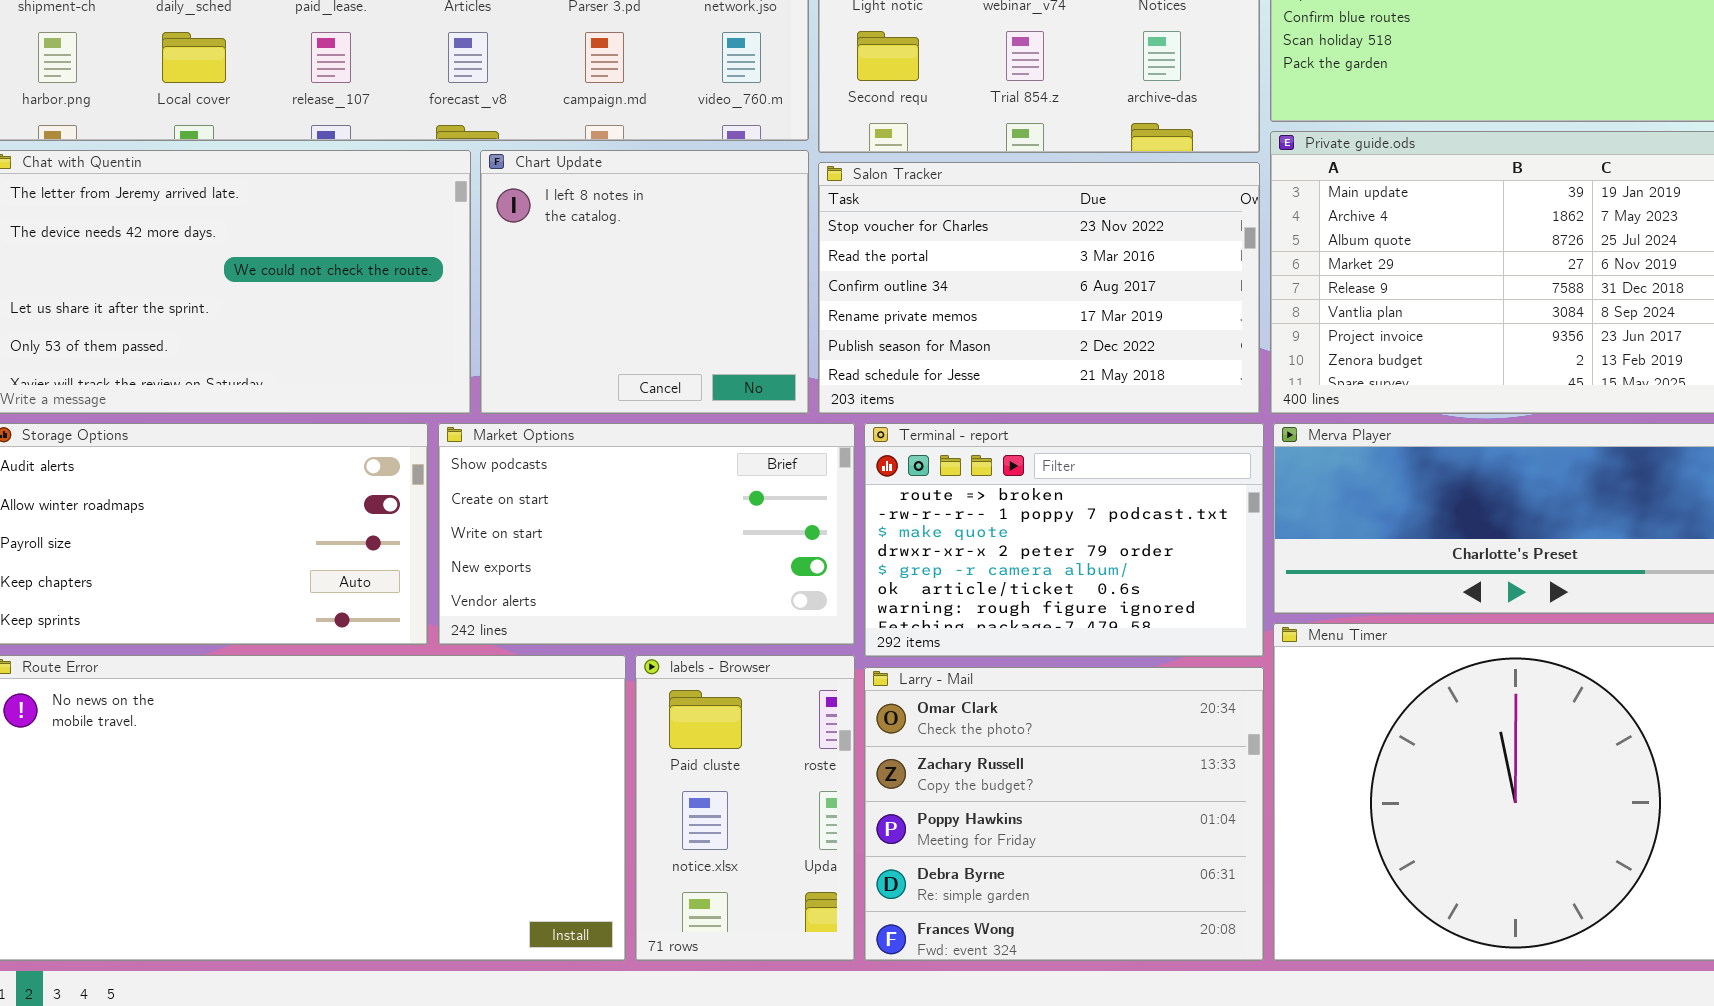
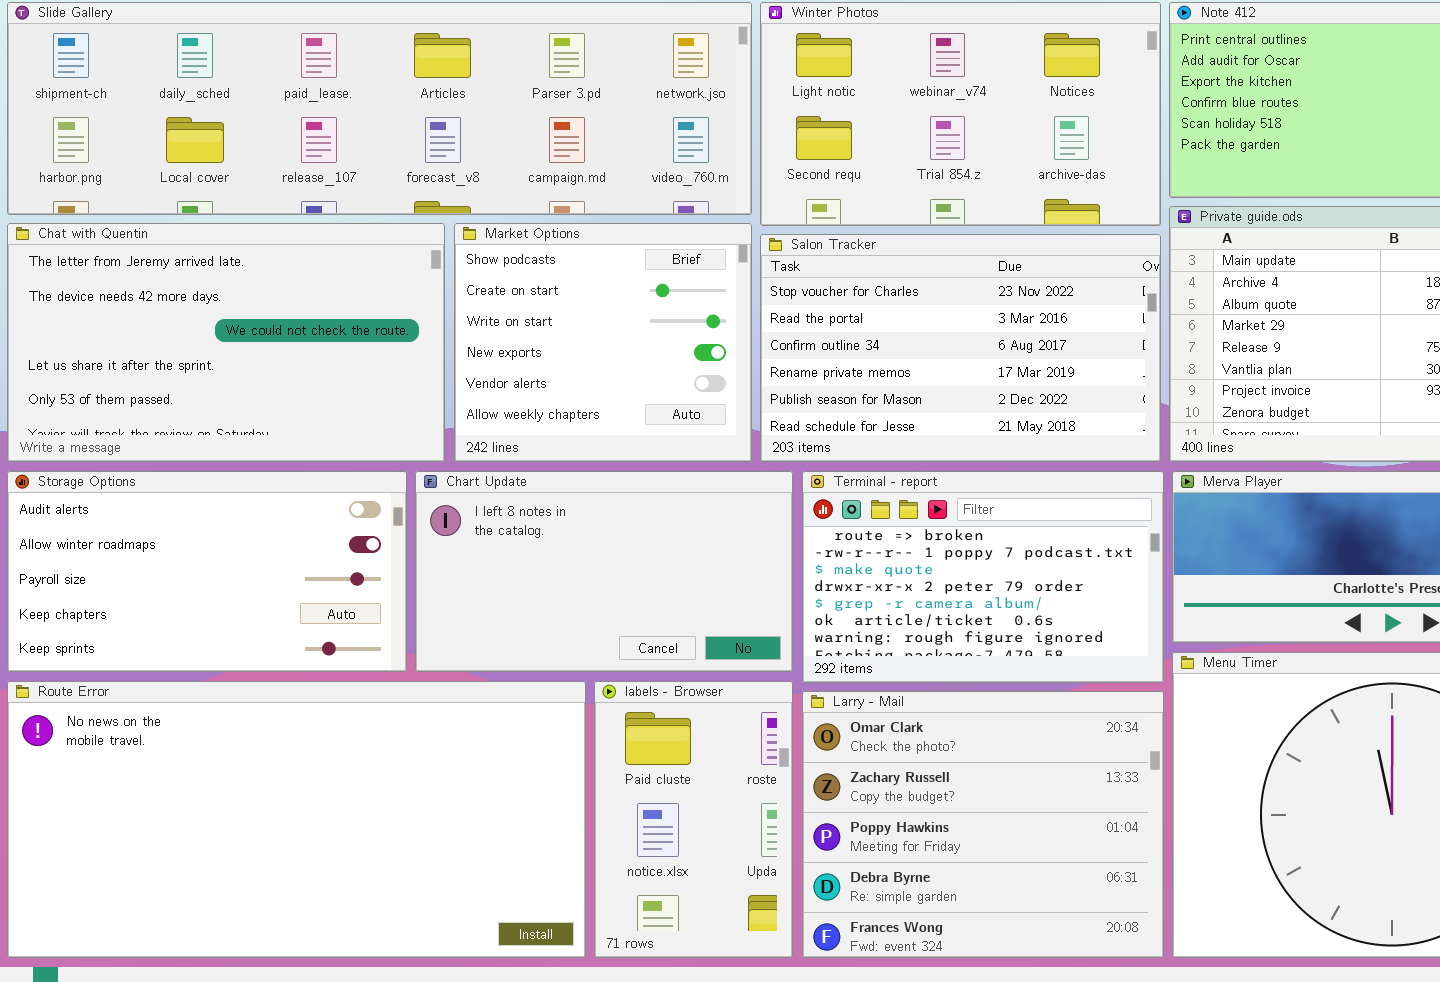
Chart Update: [480,150,809,414] -> [415,471,793,672], moved, resized
Market Options: [438,423,855,645] -> [454,223,752,462], moved, resized

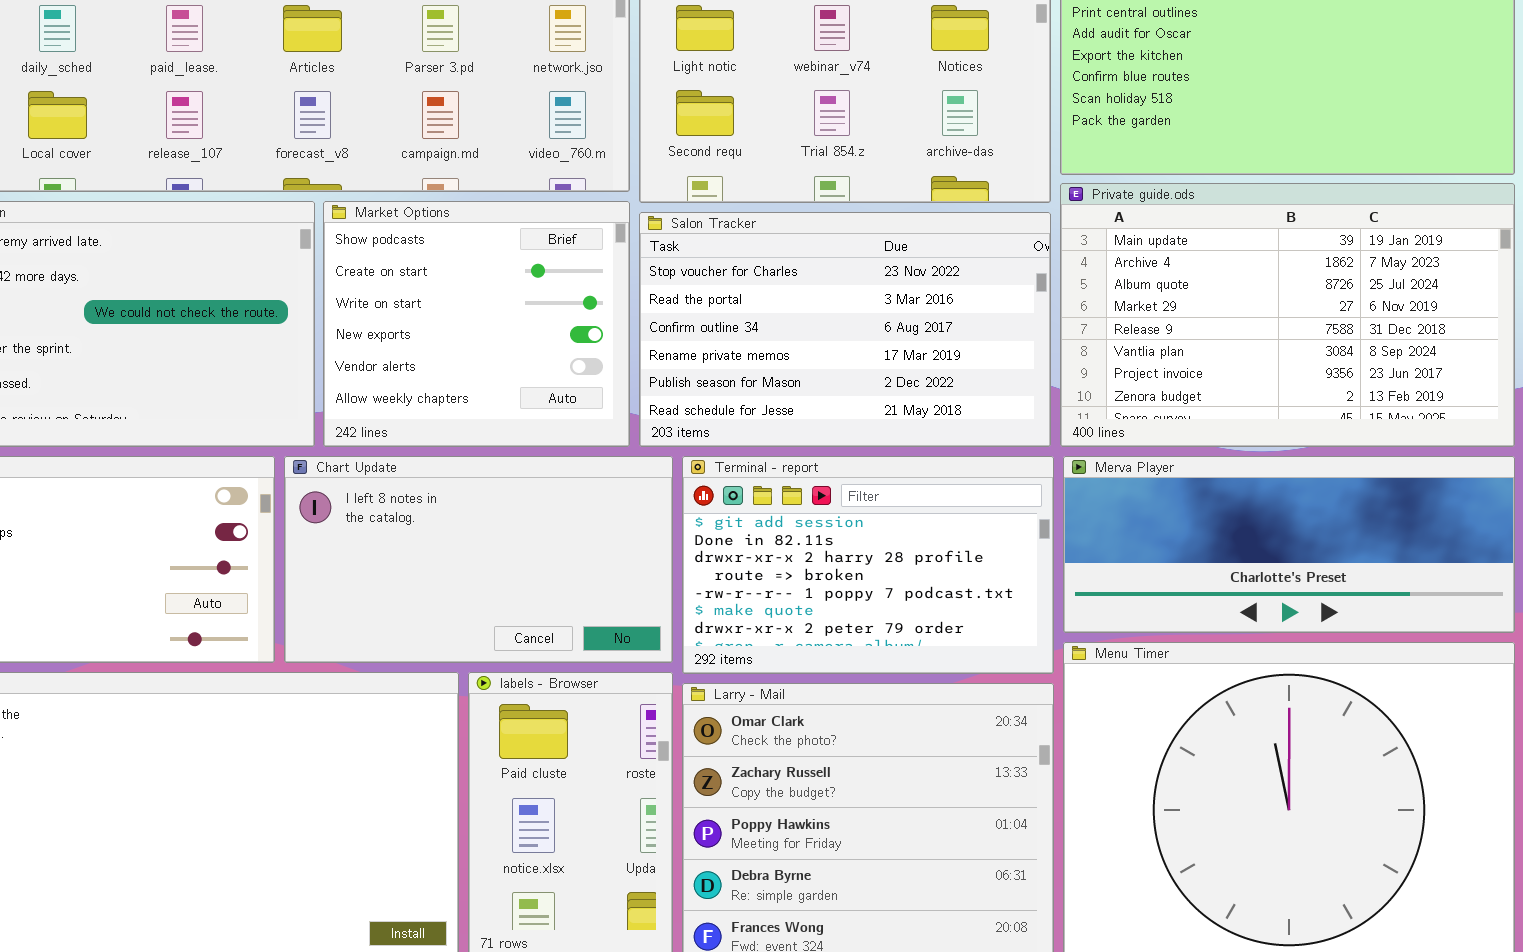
Terminal - report: [802,471,1164,683] -> [682,456,1054,674], scrolled up 3 rows

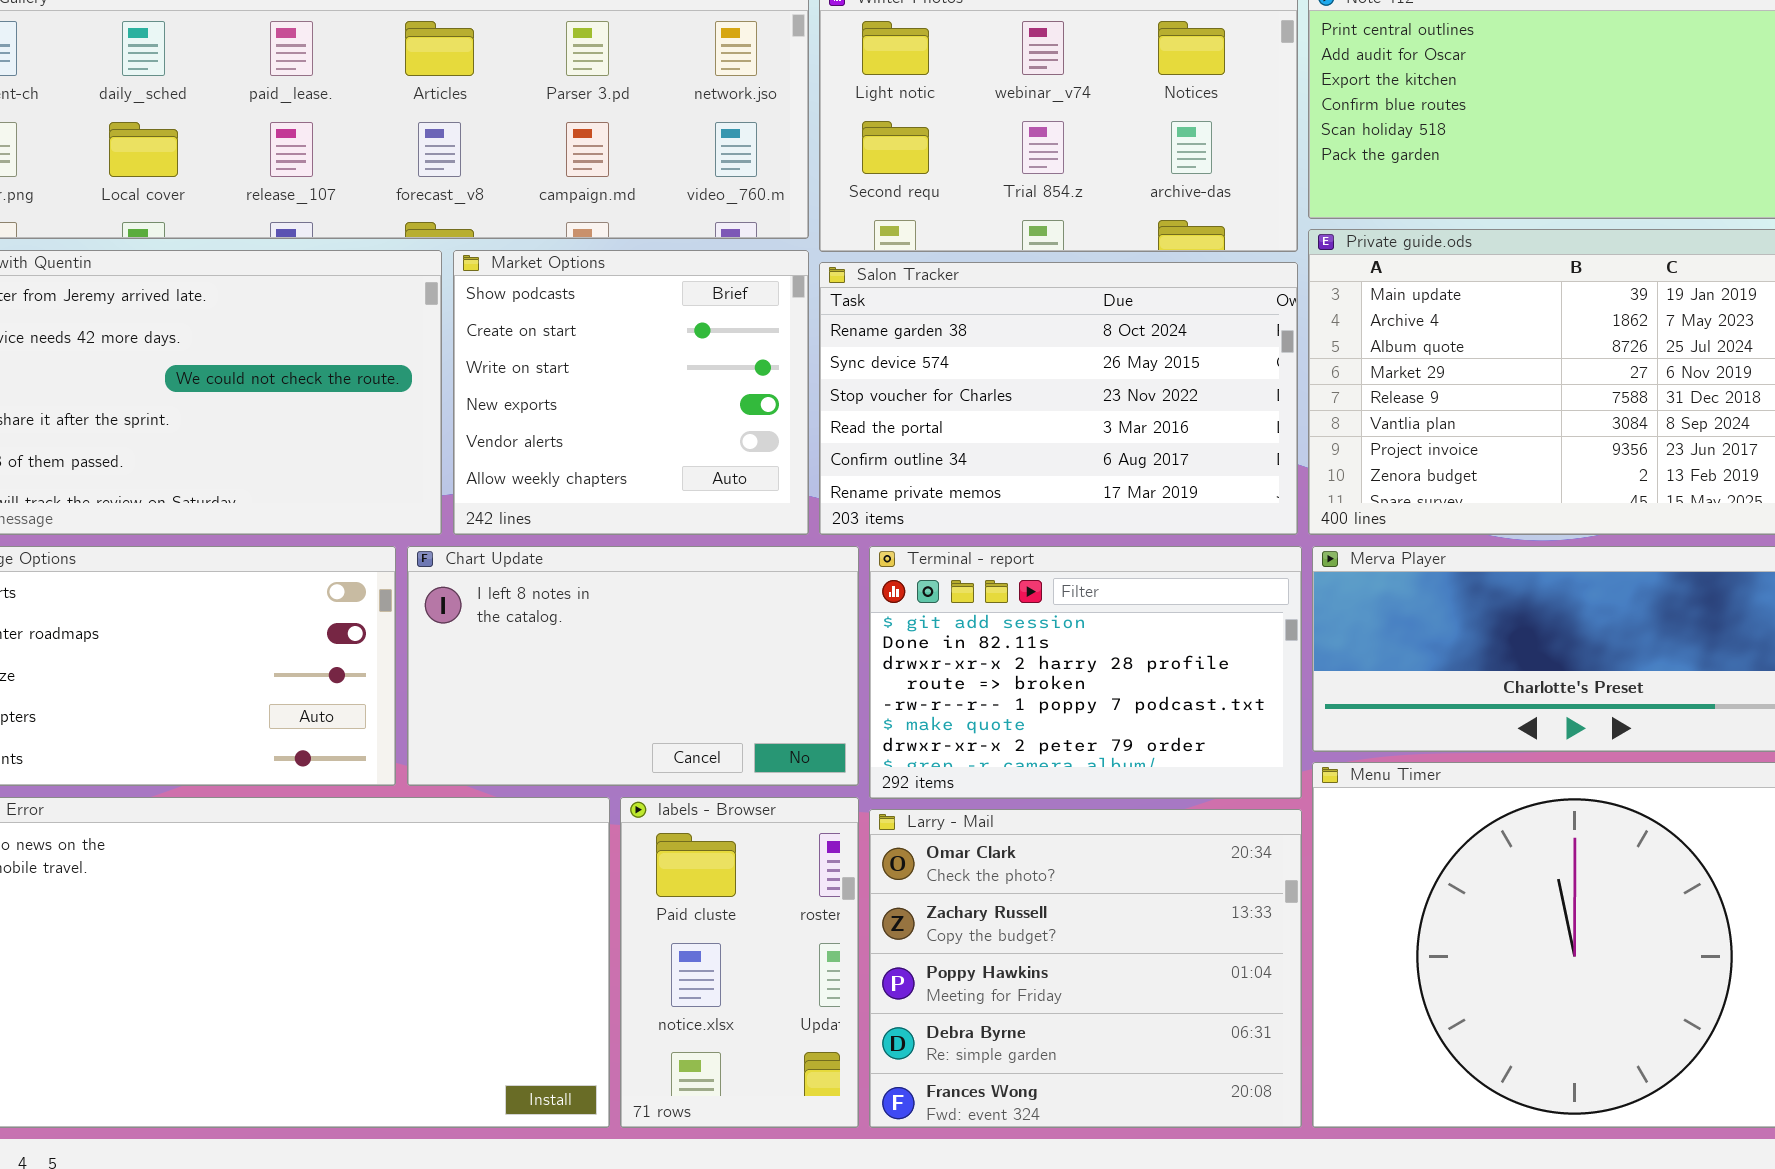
Salon Tracker: [639,212,1051,447] -> [819,262,1298,535], scrolled up 2 rows

